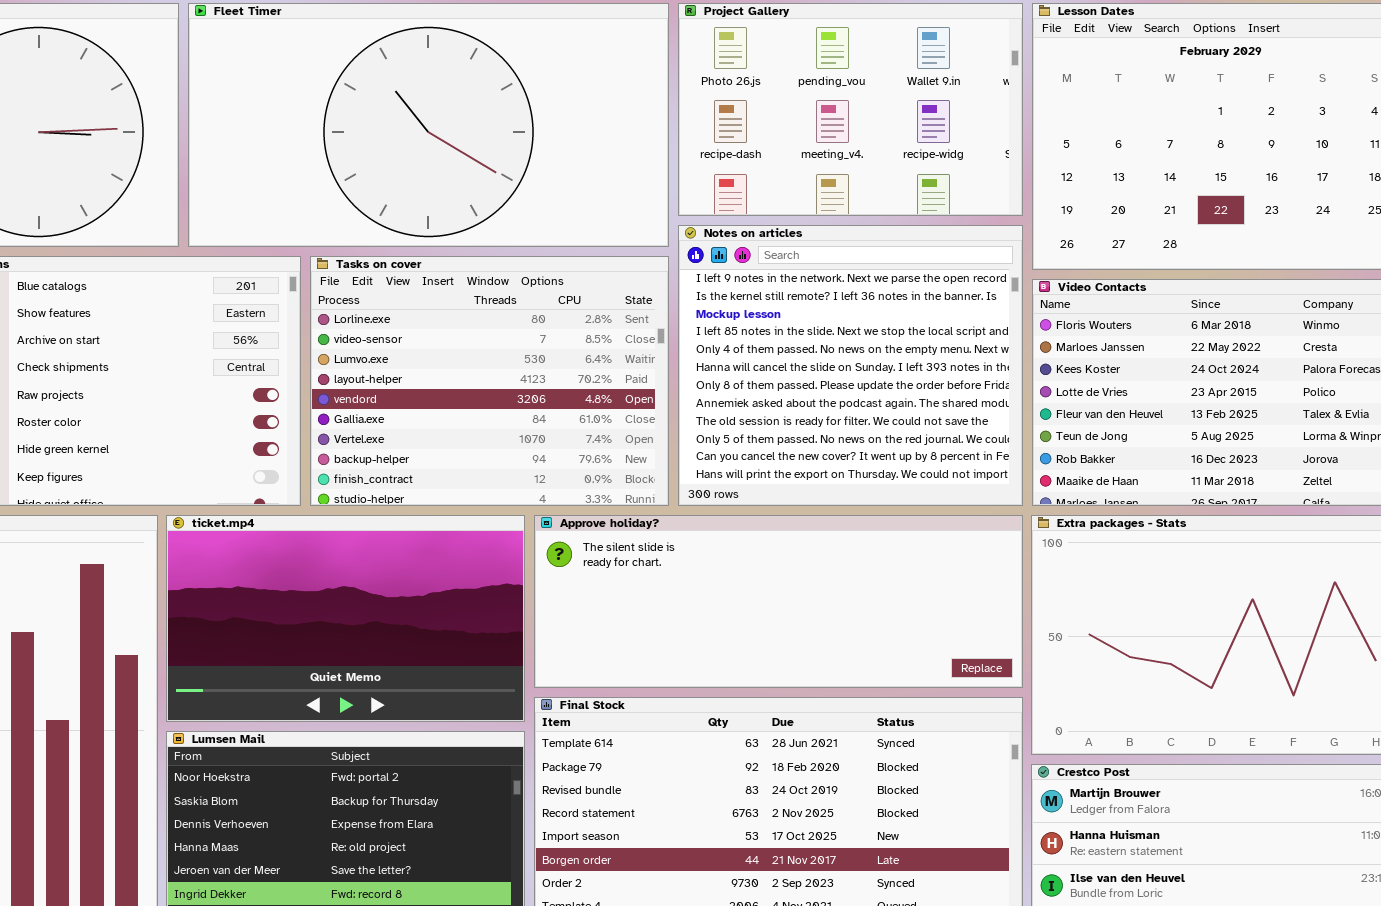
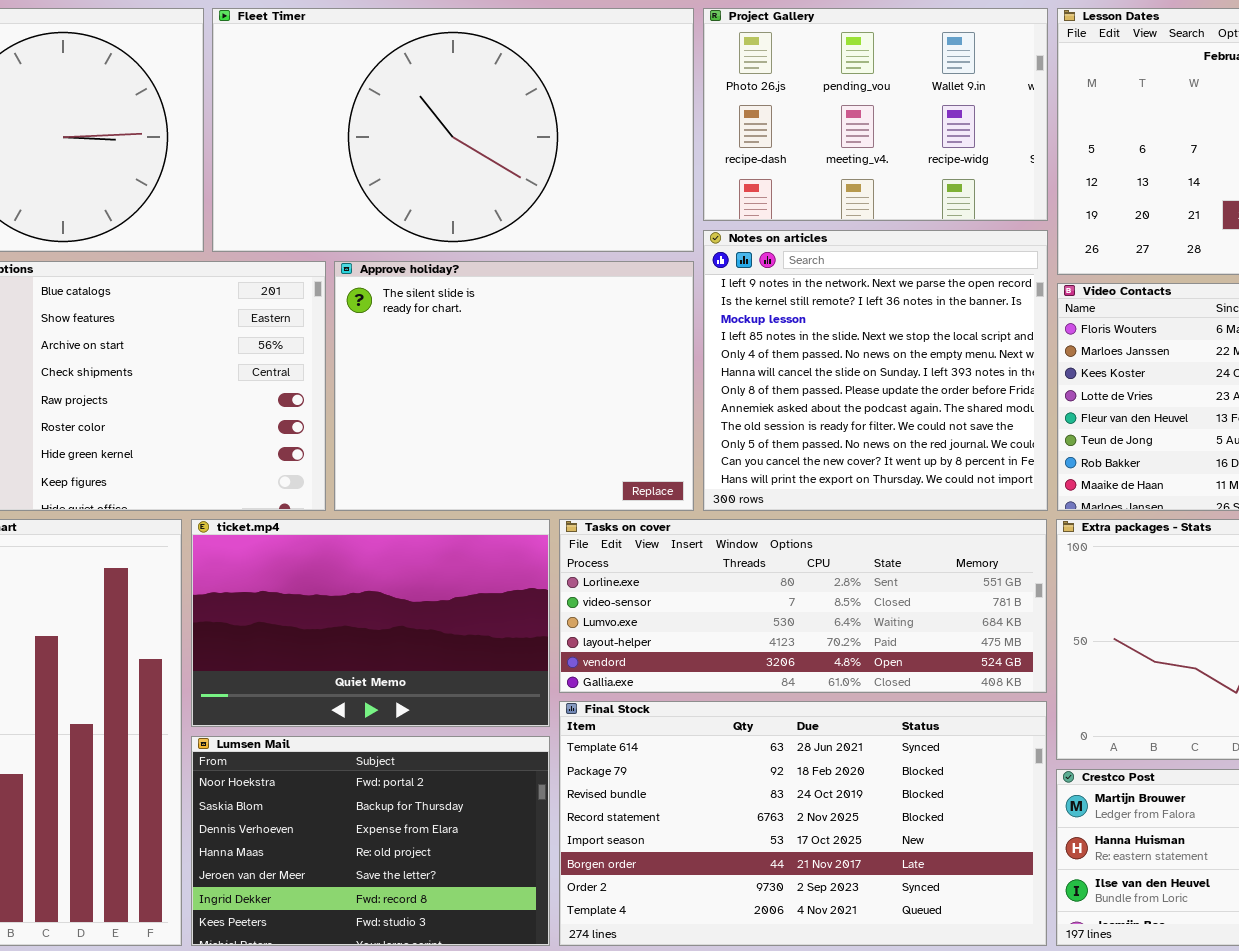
Tasks on cover: [310,256,669,506] -> [559,519,1047,693], moved, resized
Approve holiday?: [534,515,1023,688] -> [334,261,694,511], moved, resized

